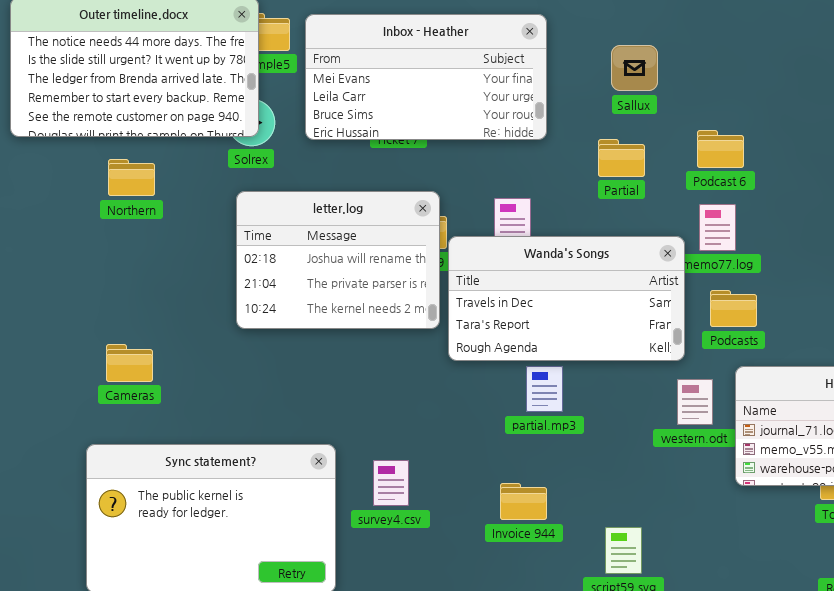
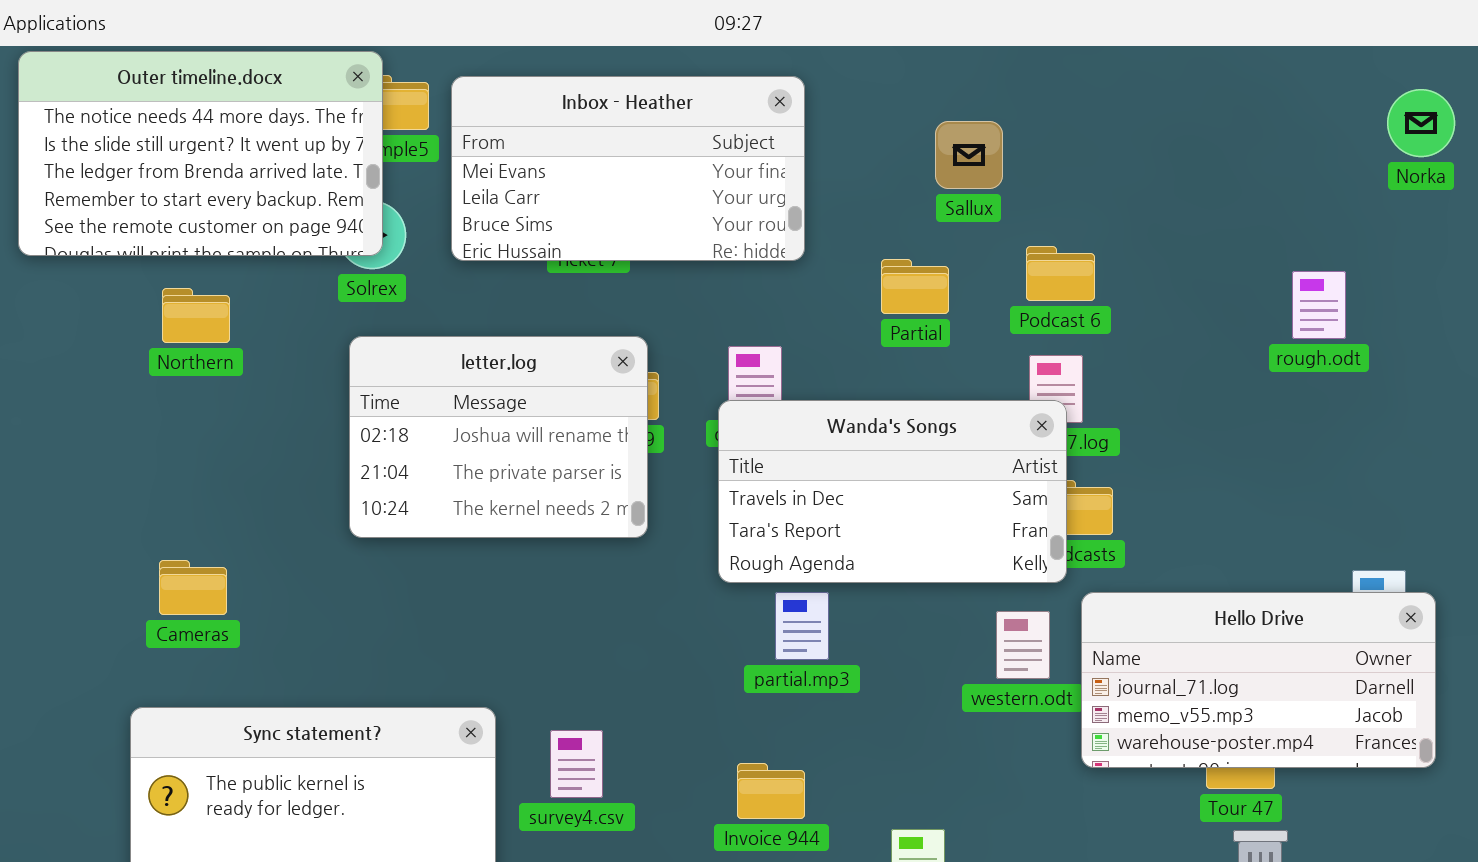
Sallux: [611,45,658,91] -> [935,121,1003,189], moved
Wanda's Songs: [448,236,685,361] -> [718,400,1067,583], moved

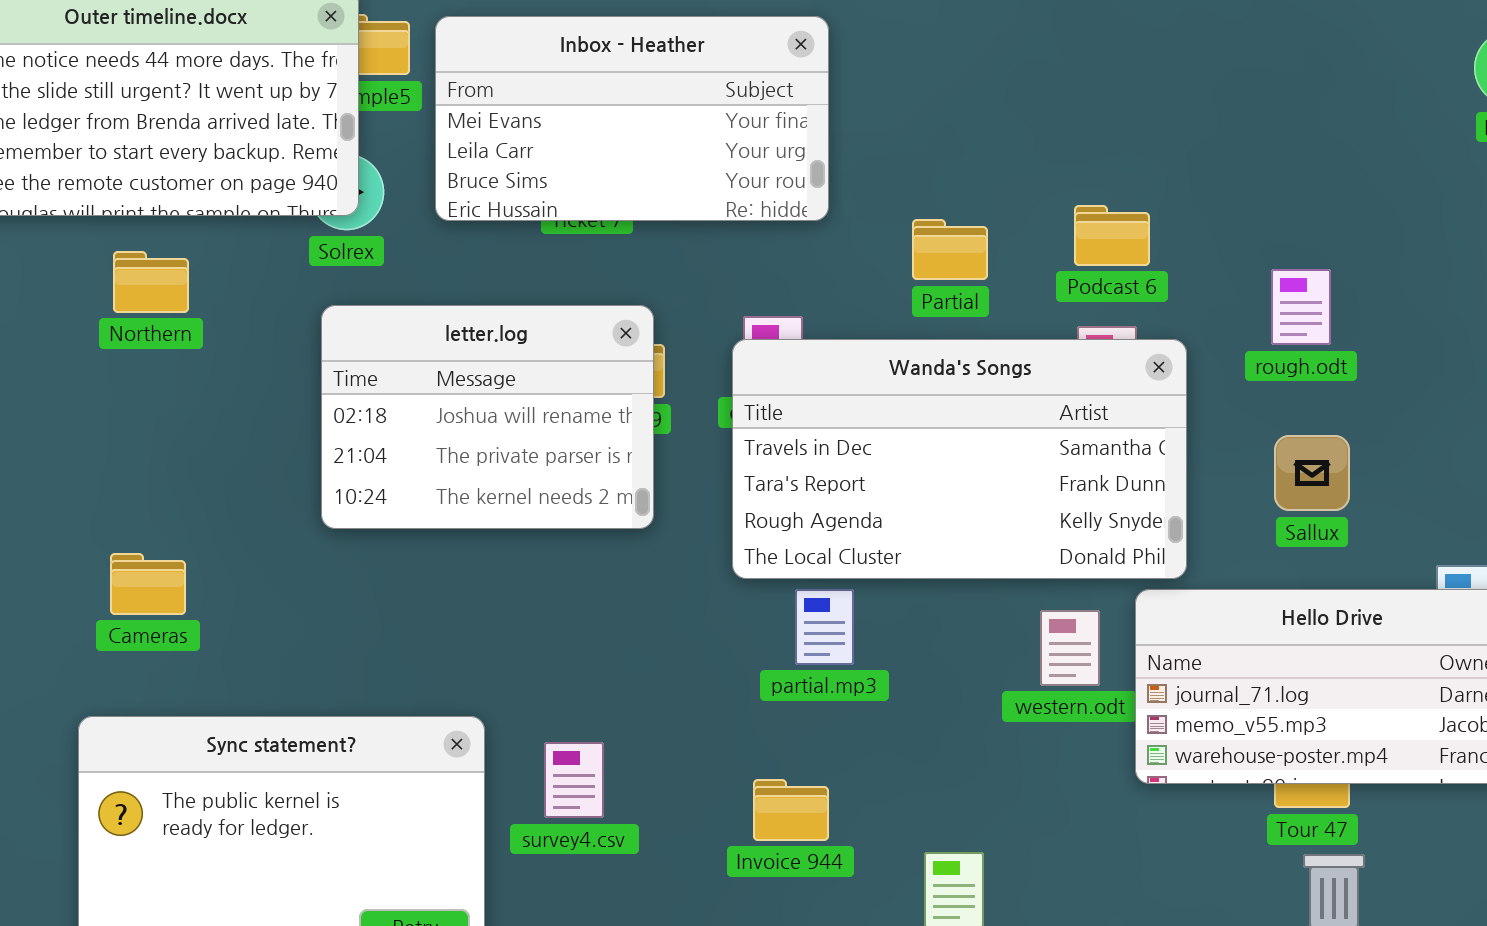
Sallux: [935,121,1003,189] -> [1274,435,1350,511], moved
rough.odt: [1292,271,1346,339] -> [1271,269,1331,345], moved
Wanda's Songs: [718,400,1067,583] -> [732,339,1187,579], resized

